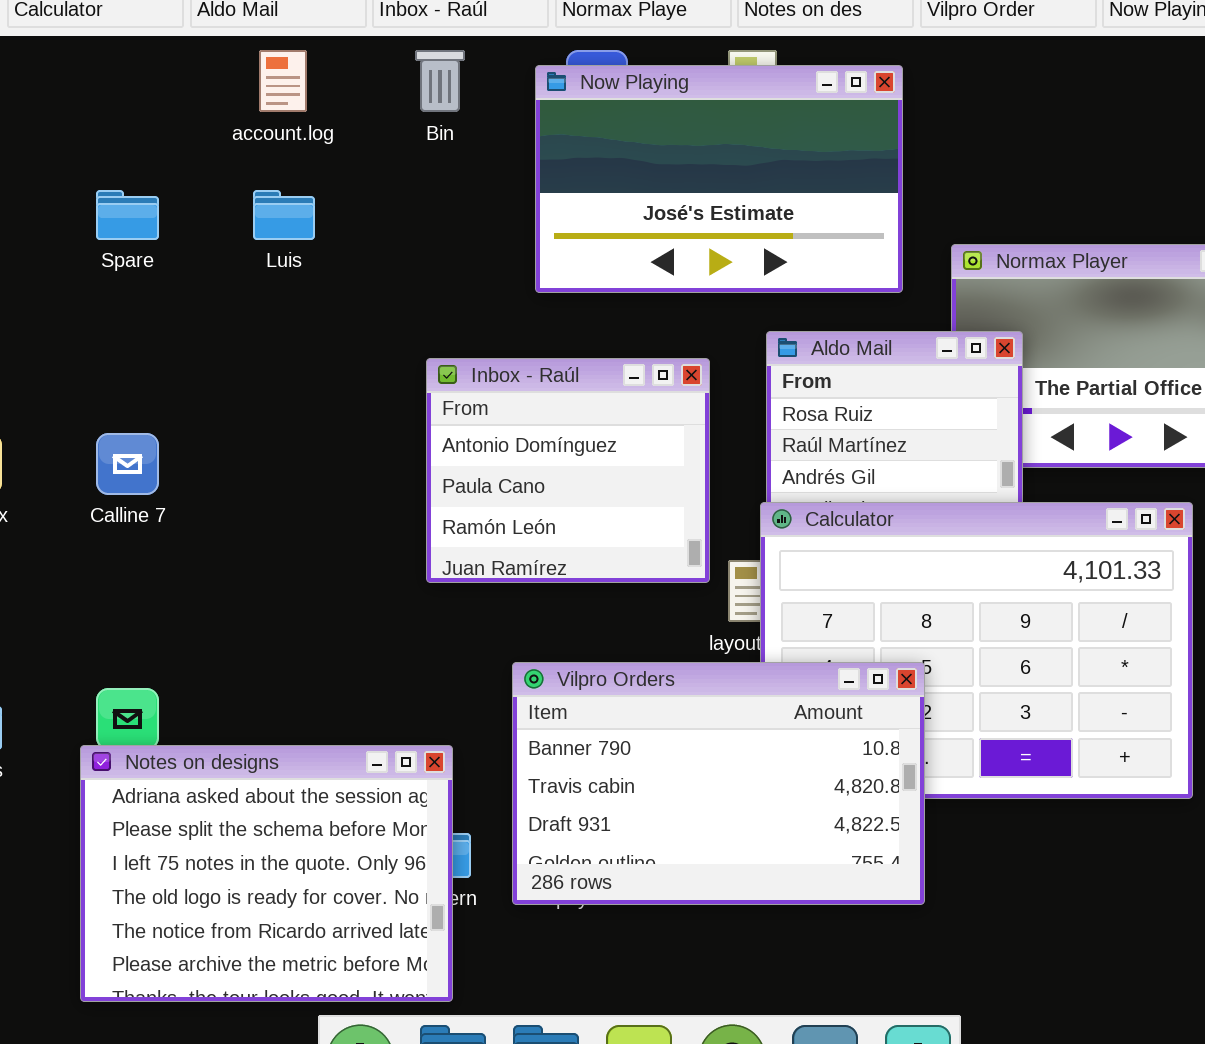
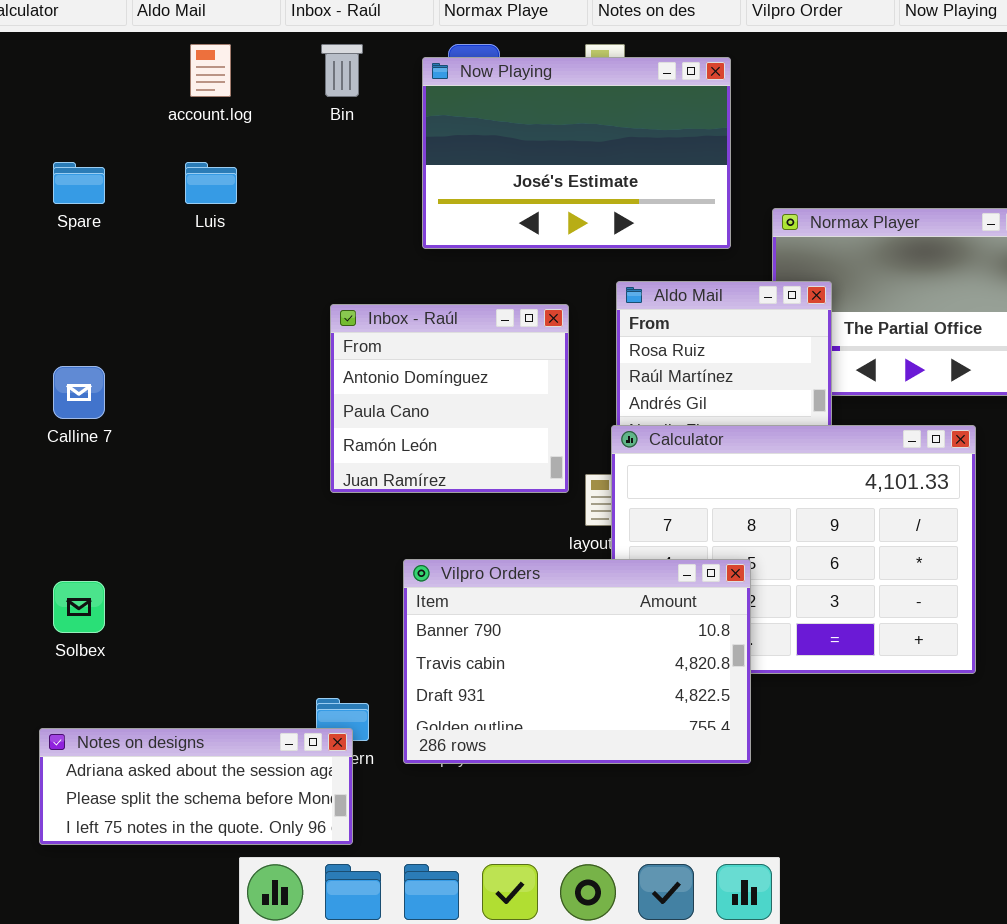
Notes on designs: [80,745,453,1002] -> [39,728,353,845], resized

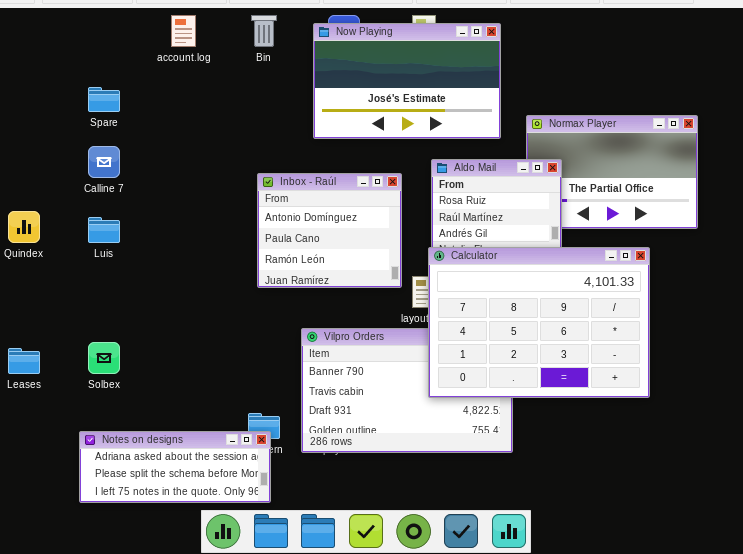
Luis: [185,162,237,204] -> [88,217,120,243], moved
Calline 7: [53,366,105,419] -> [88,146,120,178], moved
Calculator: [611,425,976,674] -> [428,247,650,398], raised

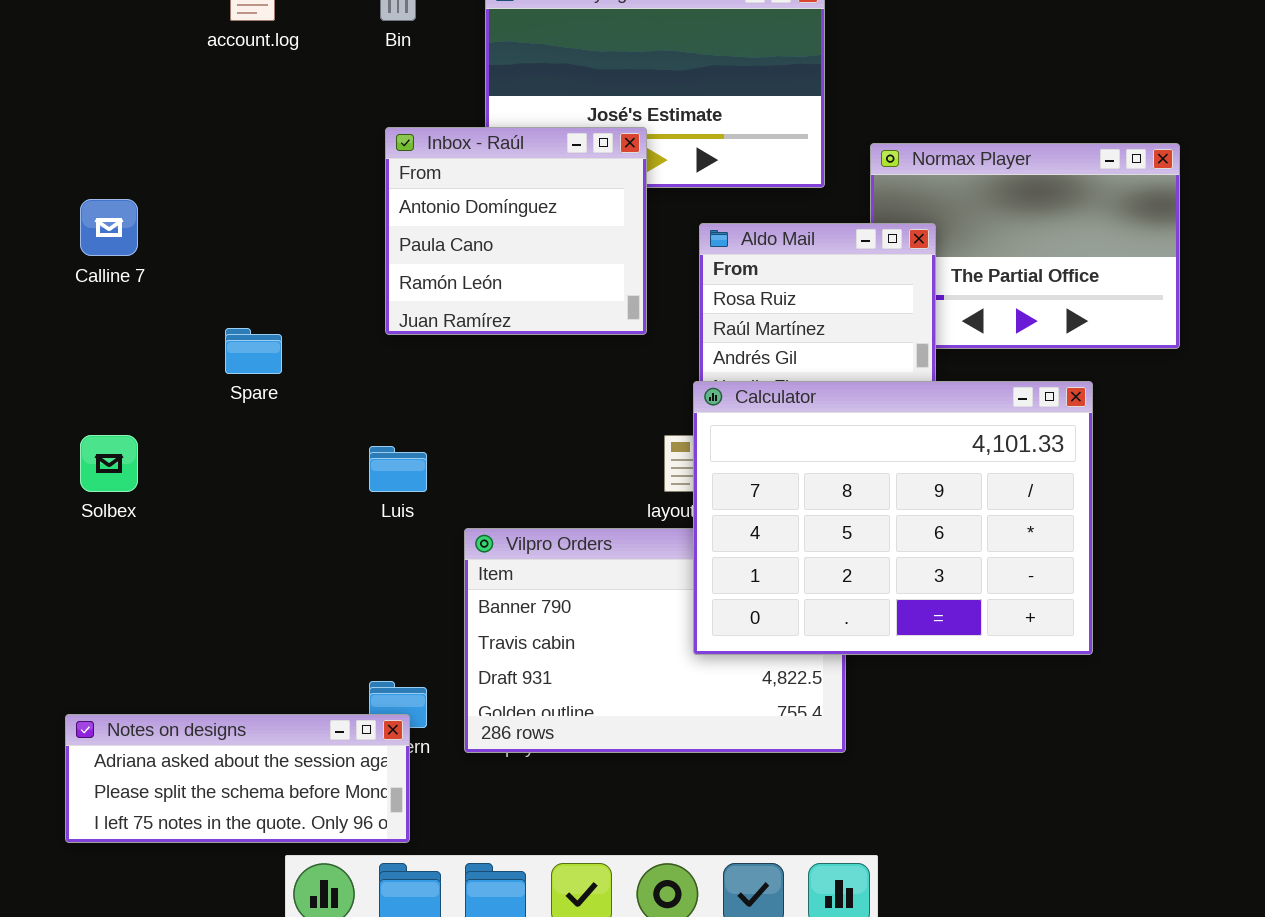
Spare: [88,87,120,112] -> [225,328,282,374], moved
Inbox - Raúl: [257,173,402,288] -> [385,127,647,335], moved
Luis: [88,217,120,243] -> [369,446,427,492], moved
Solbex: [88,342,120,374] -> [80,435,138,492], moved

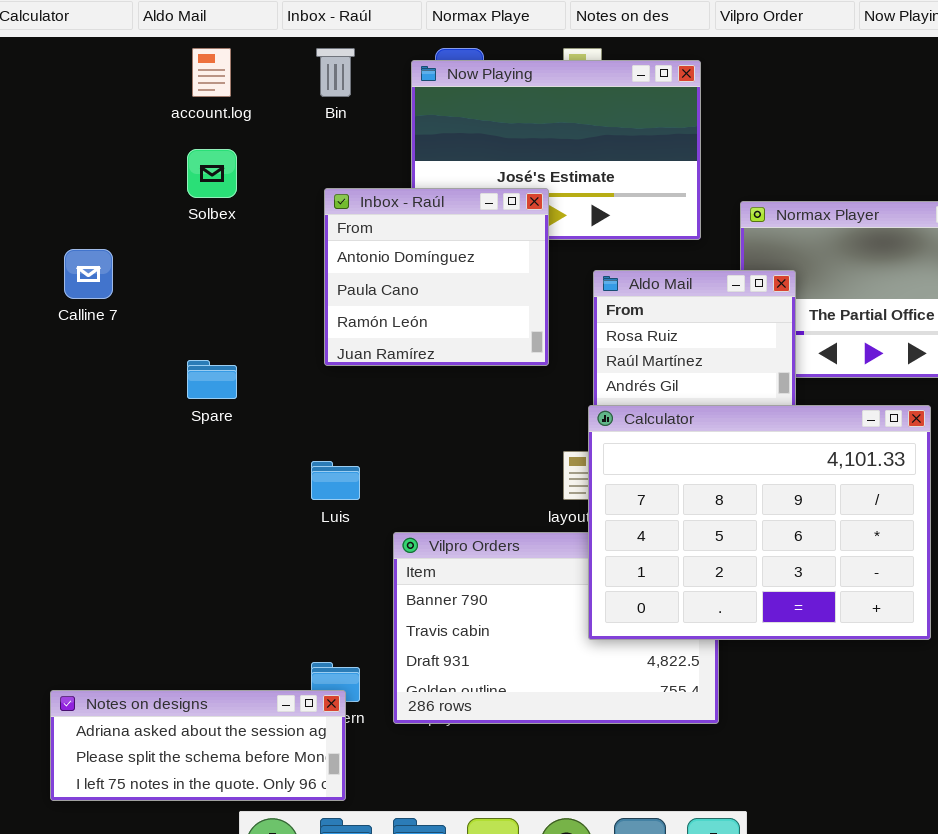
Solbex: [80,435,138,492] -> [187,149,237,198], moved

